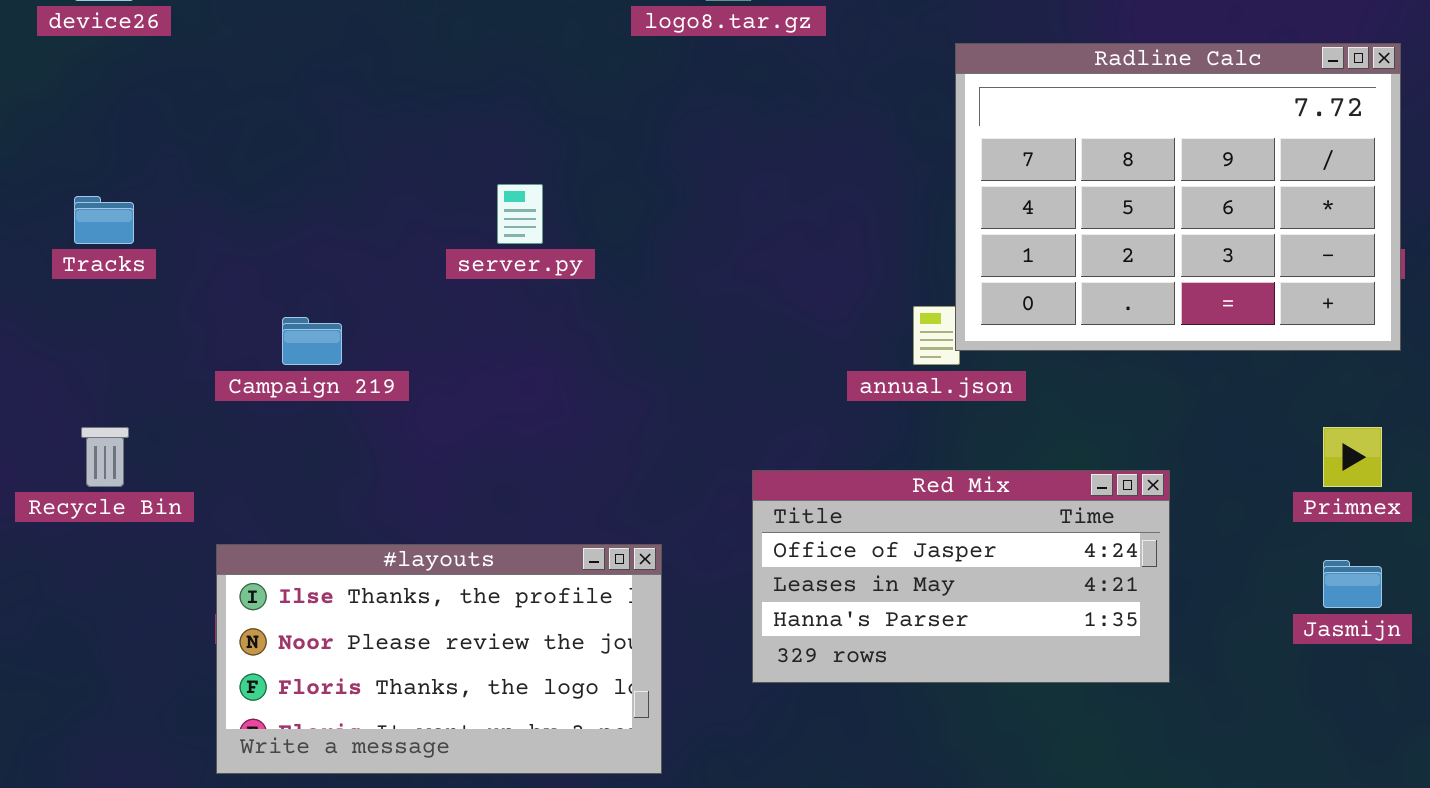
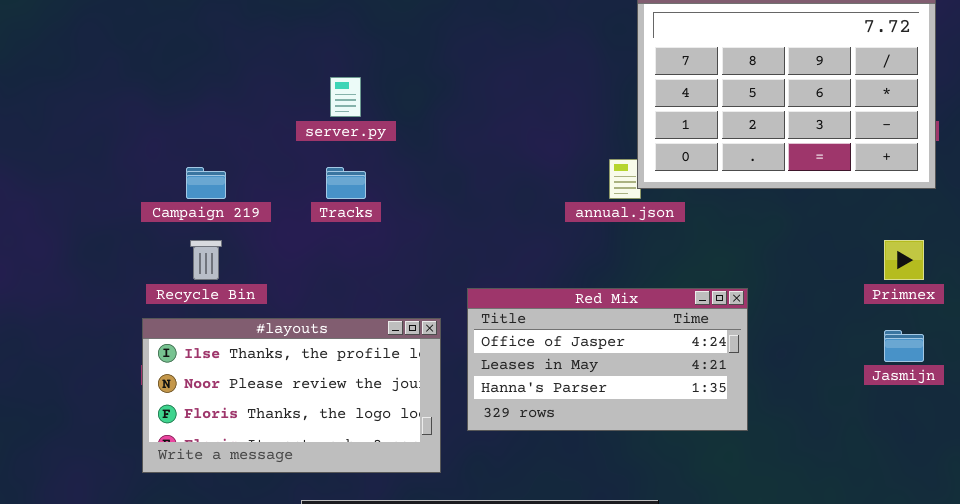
Tracks: [74,196,134,244] -> [326,167,366,199], moved
Recycle Bin: [81,427,129,487] -> [190,240,222,280], moved
Red Mix: [752,470,1170,683] -> [467,288,748,431], moved

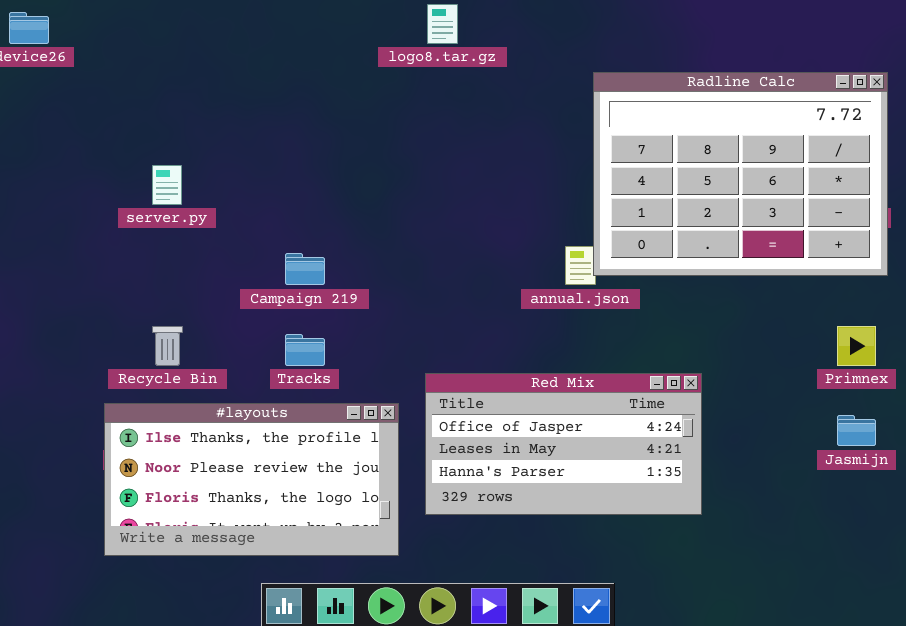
server.py: [330,77,361,117] -> [152,165,182,205], moved
Campaign 219: [186,167,226,199] -> [285,253,325,285], moved
Tracks: [326,167,366,199] -> [285,334,325,366], moved

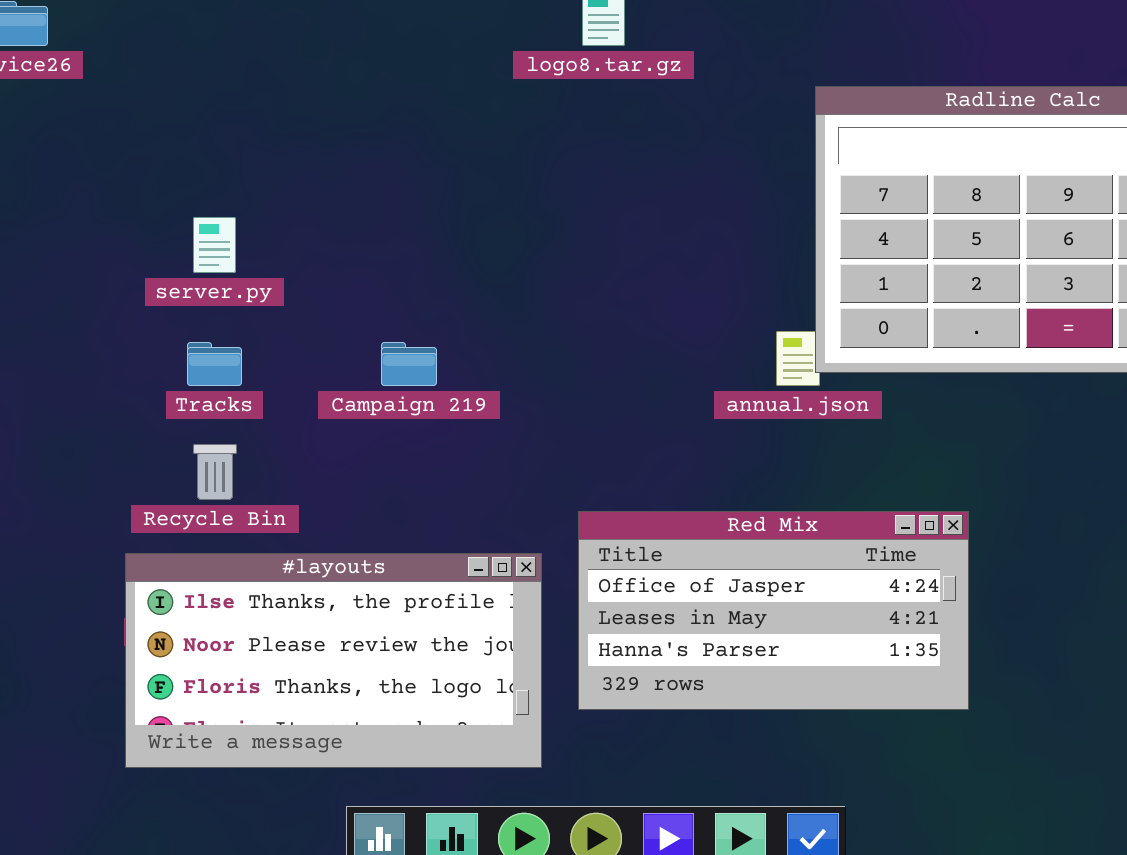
Tracks: [285,334,325,366] -> [187,342,242,386], moved

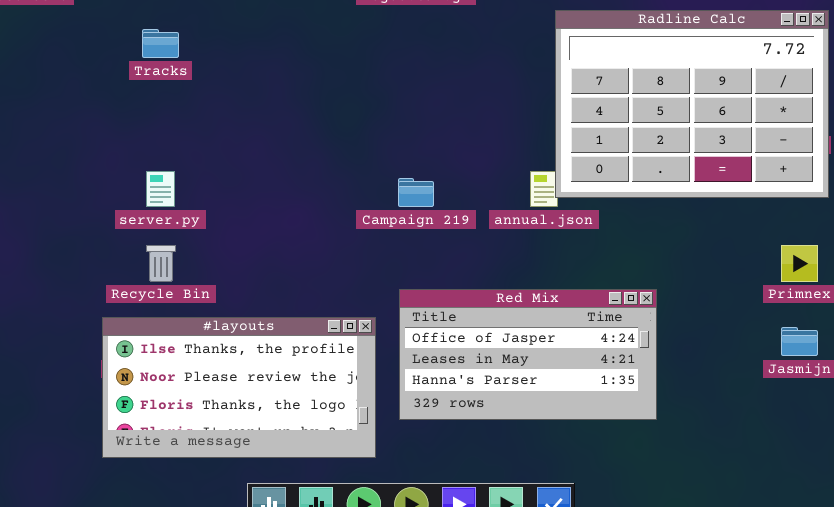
server.py: [193,217,236,273] -> [146,171,175,207], moved
Tracks: [187,342,242,386] -> [142,29,179,58], moved
Campaign 219: [381,342,437,386] -> [398,178,434,207], moved

